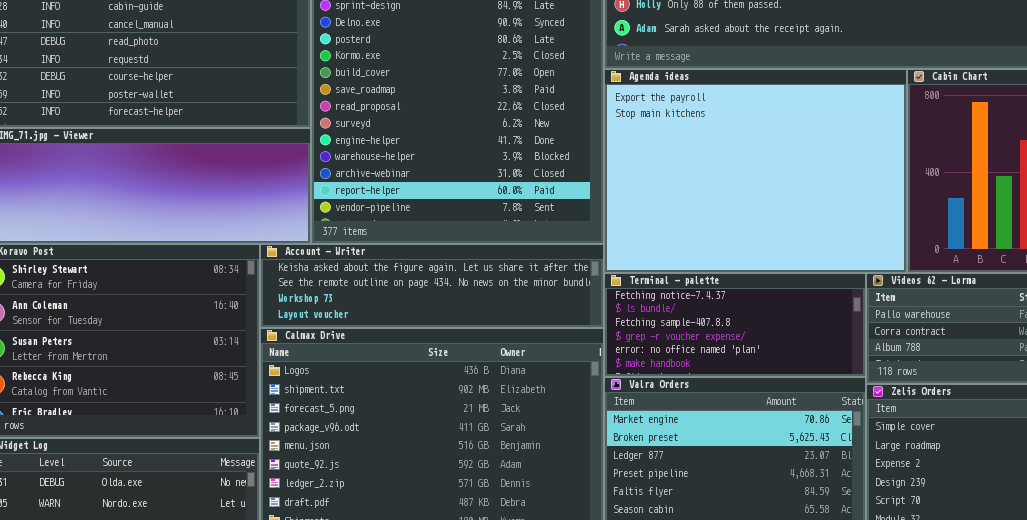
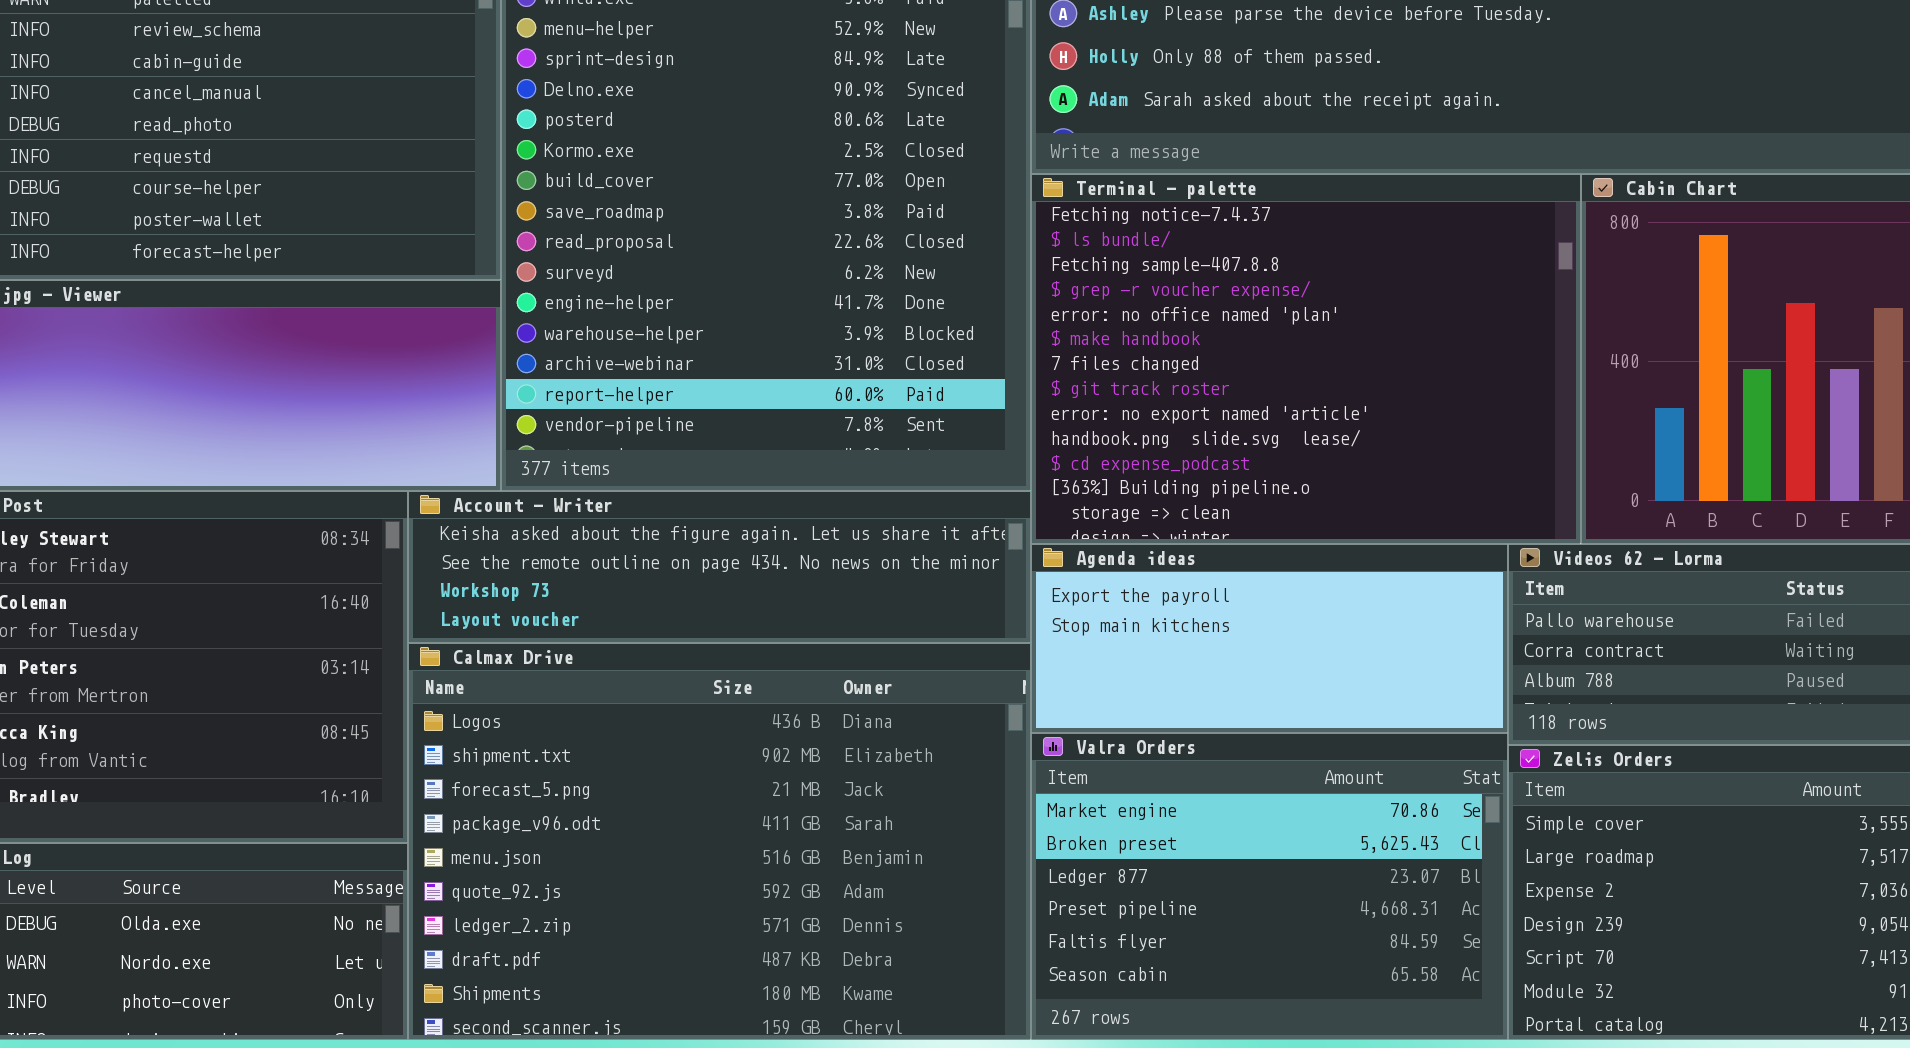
Agenda ideas: [604,69,907,273] -> [1031,544,1508,733], moved, resized
Terminal - palette: [604,273,866,377] -> [1031,174,1581,544], moved, resized

